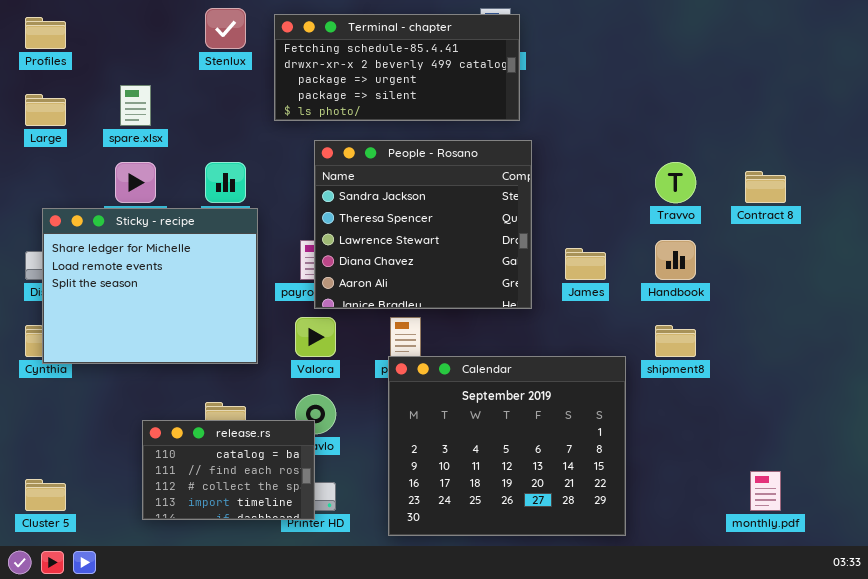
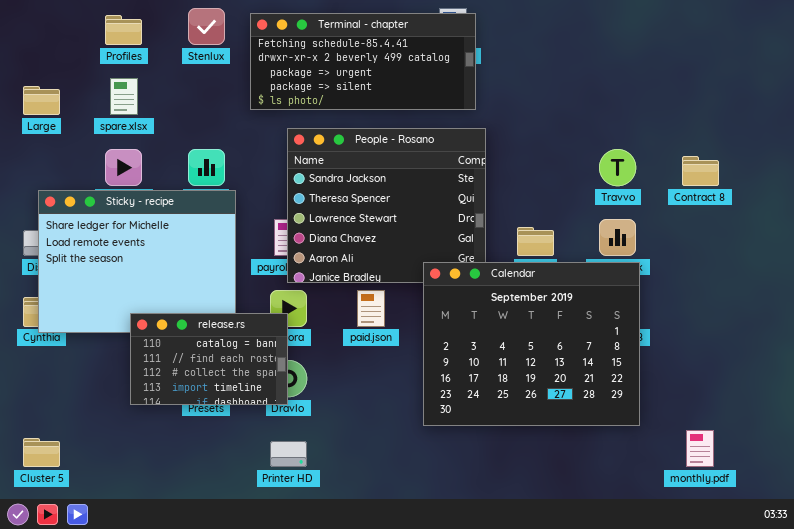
Profiles: [25,17,66,49] -> [105,15,142,45], moved
Calendar: [388,356,626,536] -> [423,262,640,426], moved
release.rs: [142,420,315,520] -> [130,313,288,405], moved

